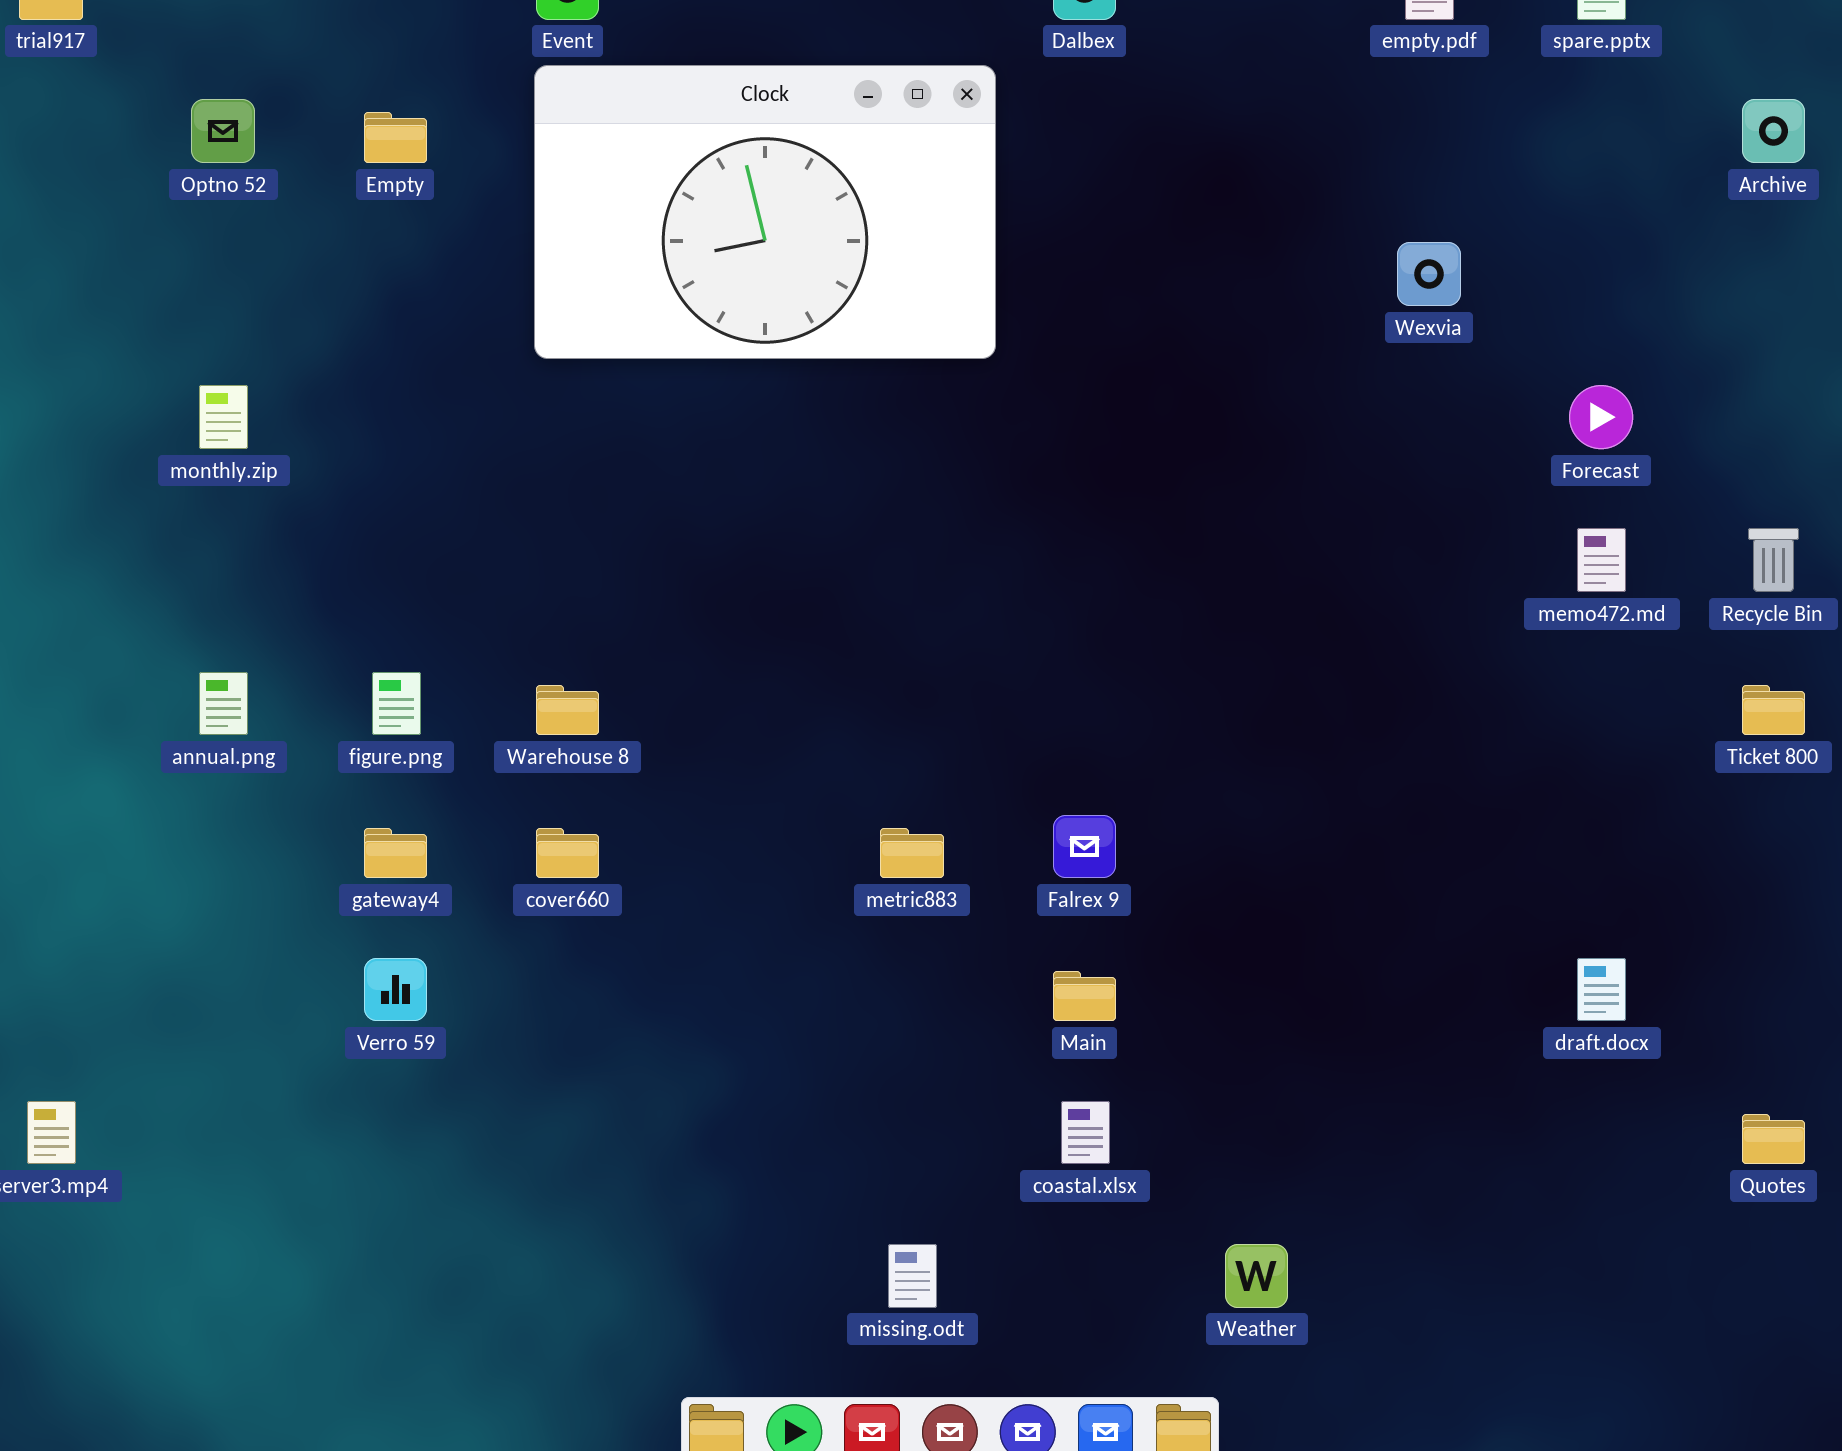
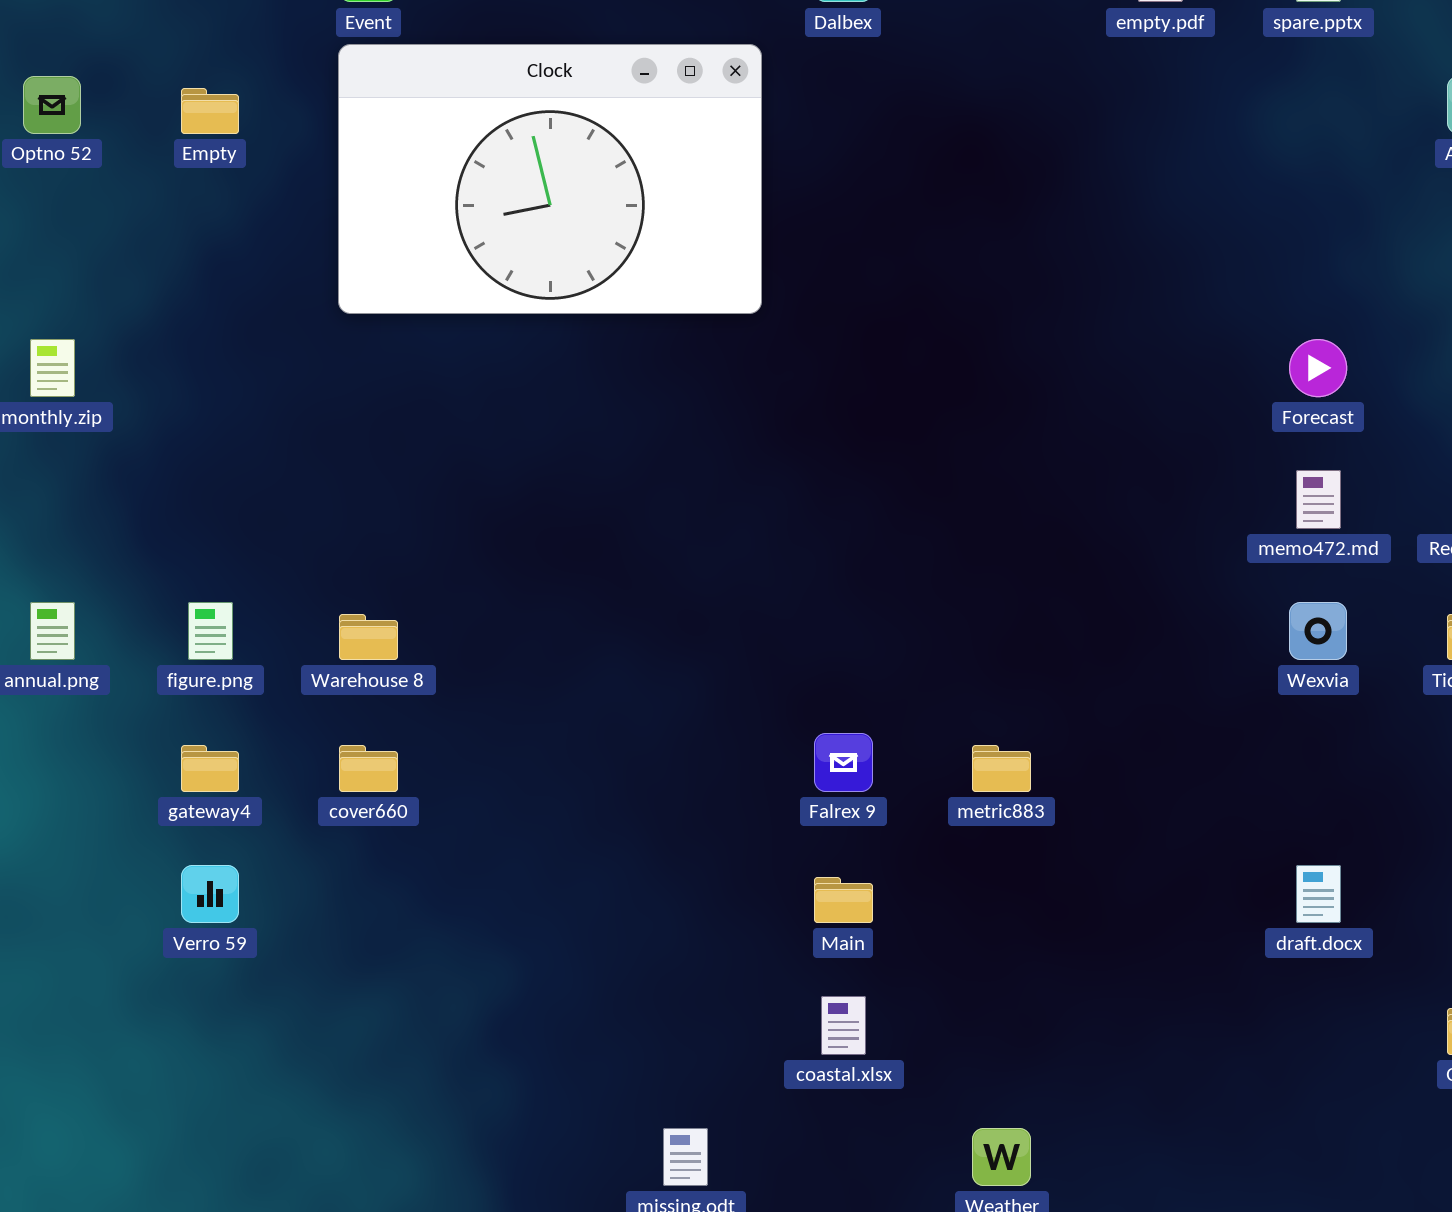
Wexvia: [1397,242,1461,306] -> [1289,602,1347,660], moved
metric883: [880,828,944,878] -> [972,745,1031,792], moved

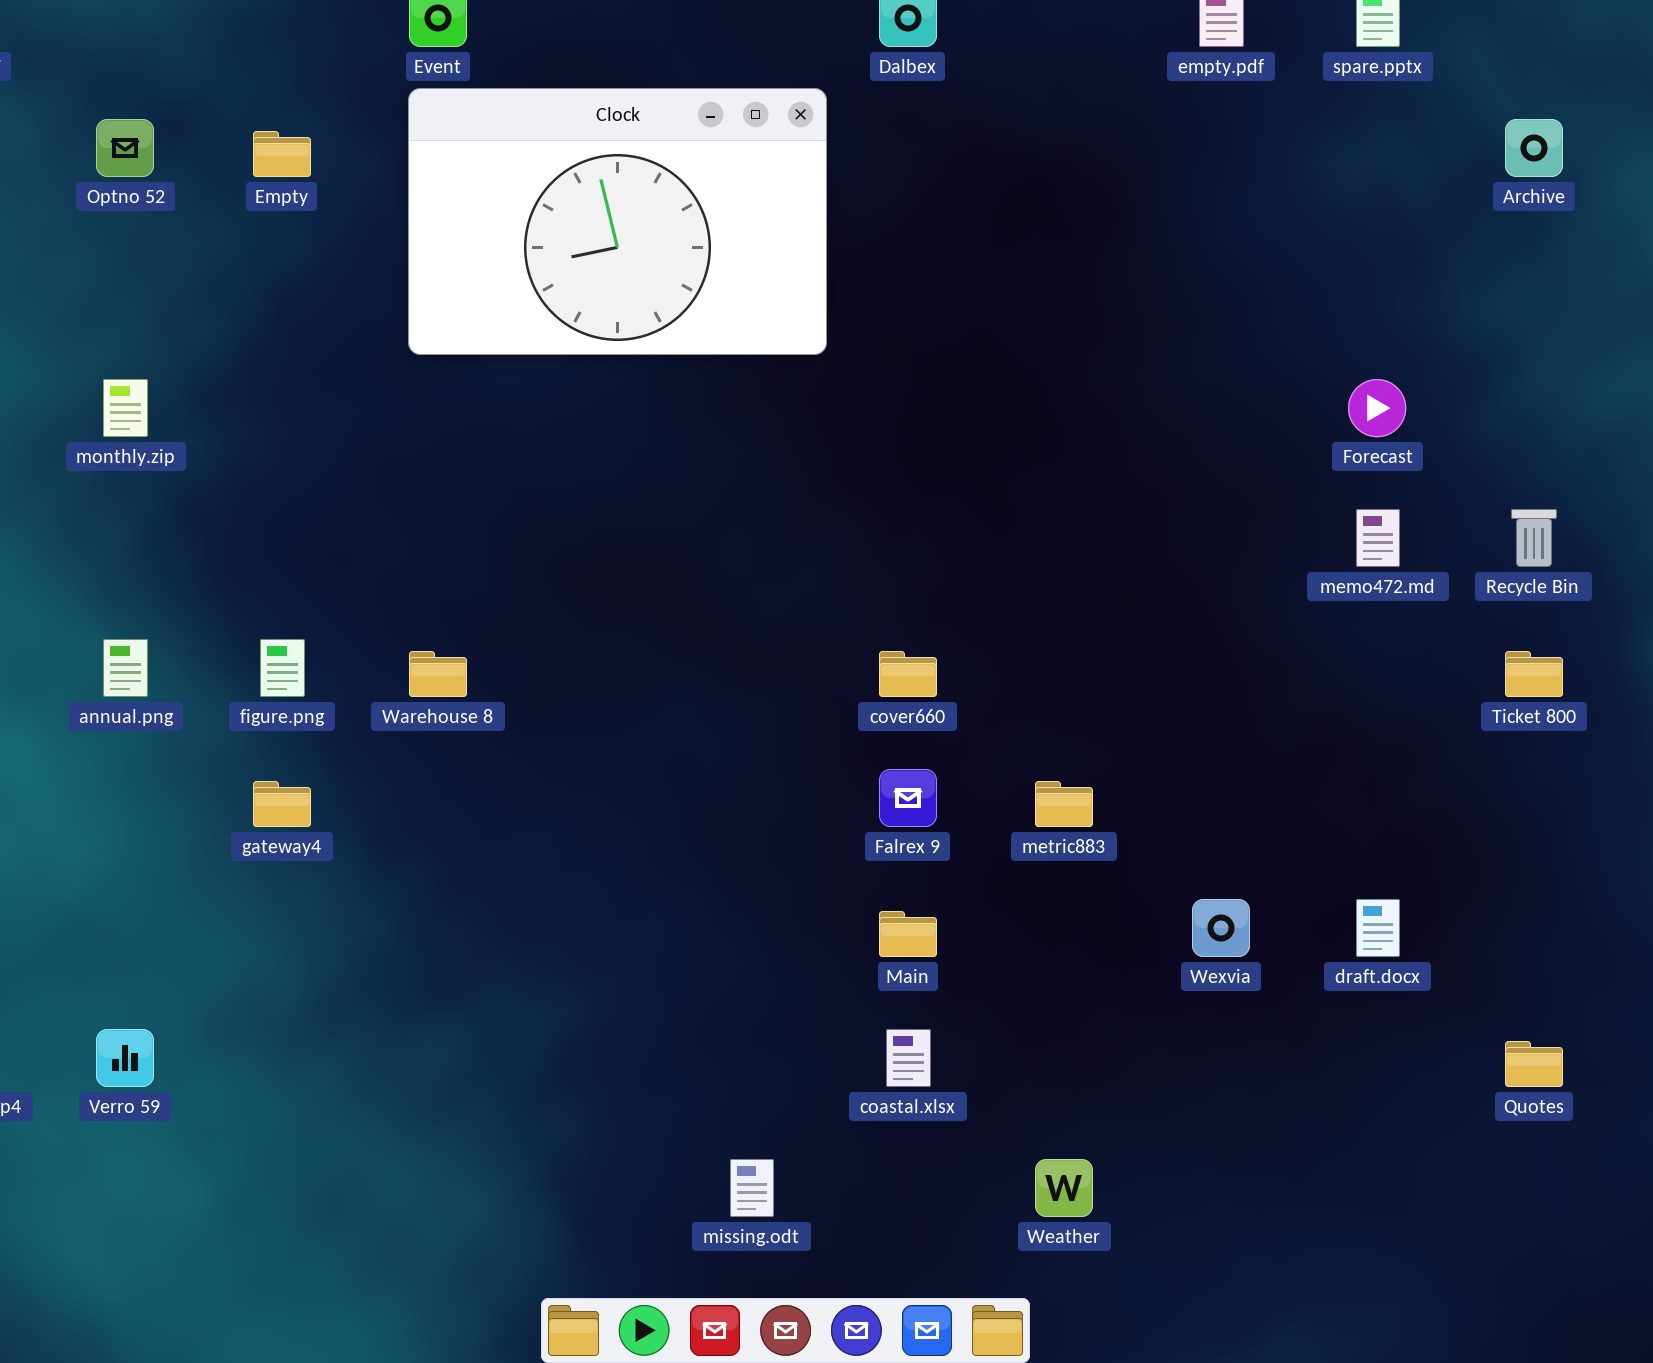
Wexvia: [1289,602,1347,660] -> [1192,899,1250,957], moved
cover660: [339,745,398,792] -> [879,651,937,697], moved
Verro 59: [181,865,239,923] -> [96,1029,154,1087], moved

